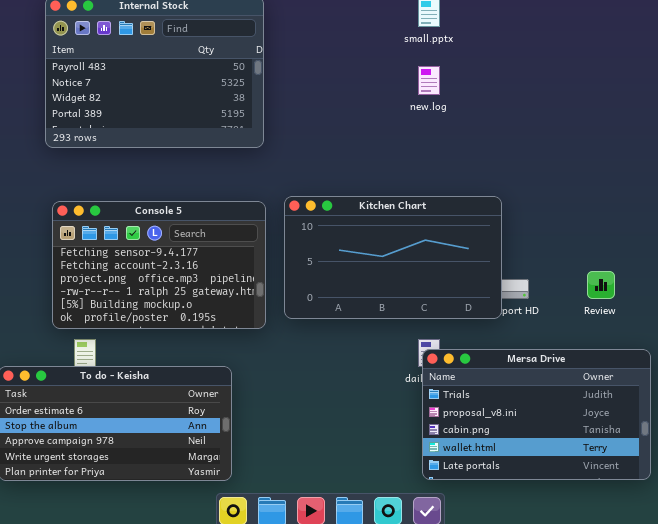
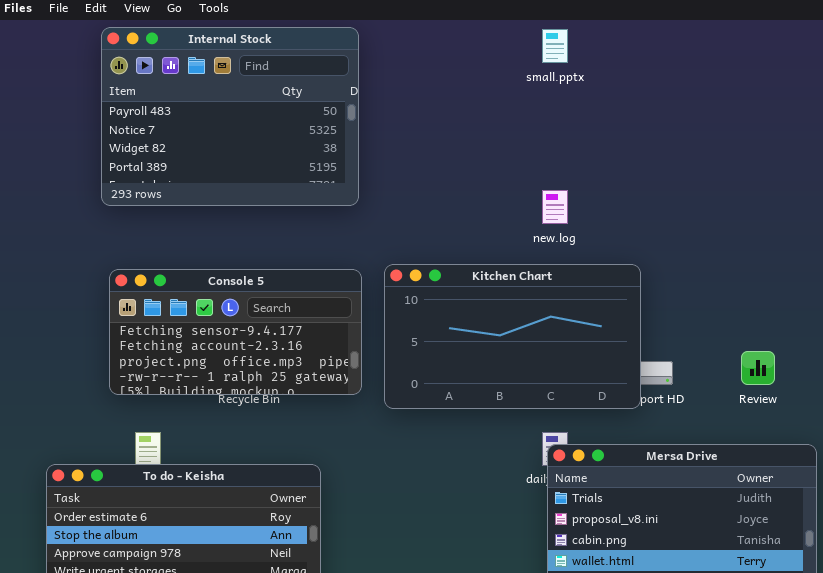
new.log: [418,66,440,95] -> [542,190,568,224], moved
Console 5: [52,201,266,329] -> [109,269,362,395], resized

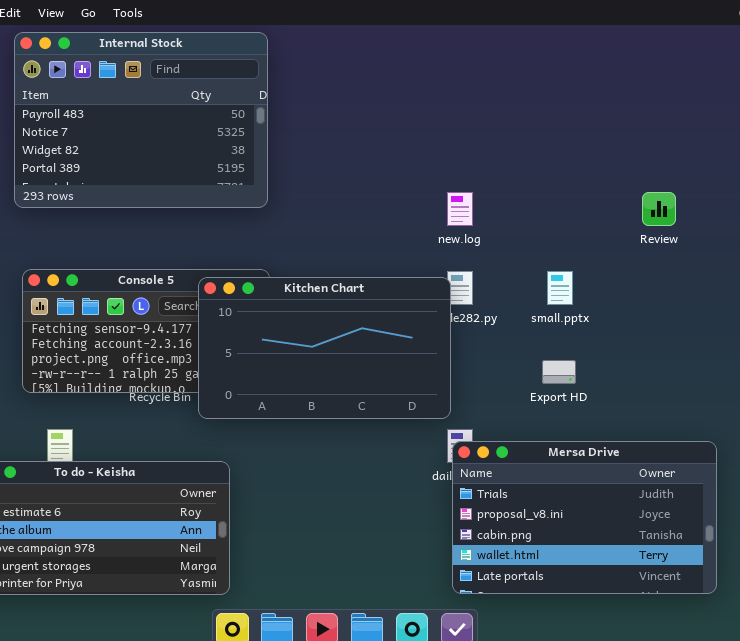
small.pptx: [542,29,568,63] -> [547,271,573,305], moved
Kitchen Chart: [384,264,641,409] -> [198,277,451,419], moved
Review: [741,351,775,385] -> [642,192,676,226], moved

